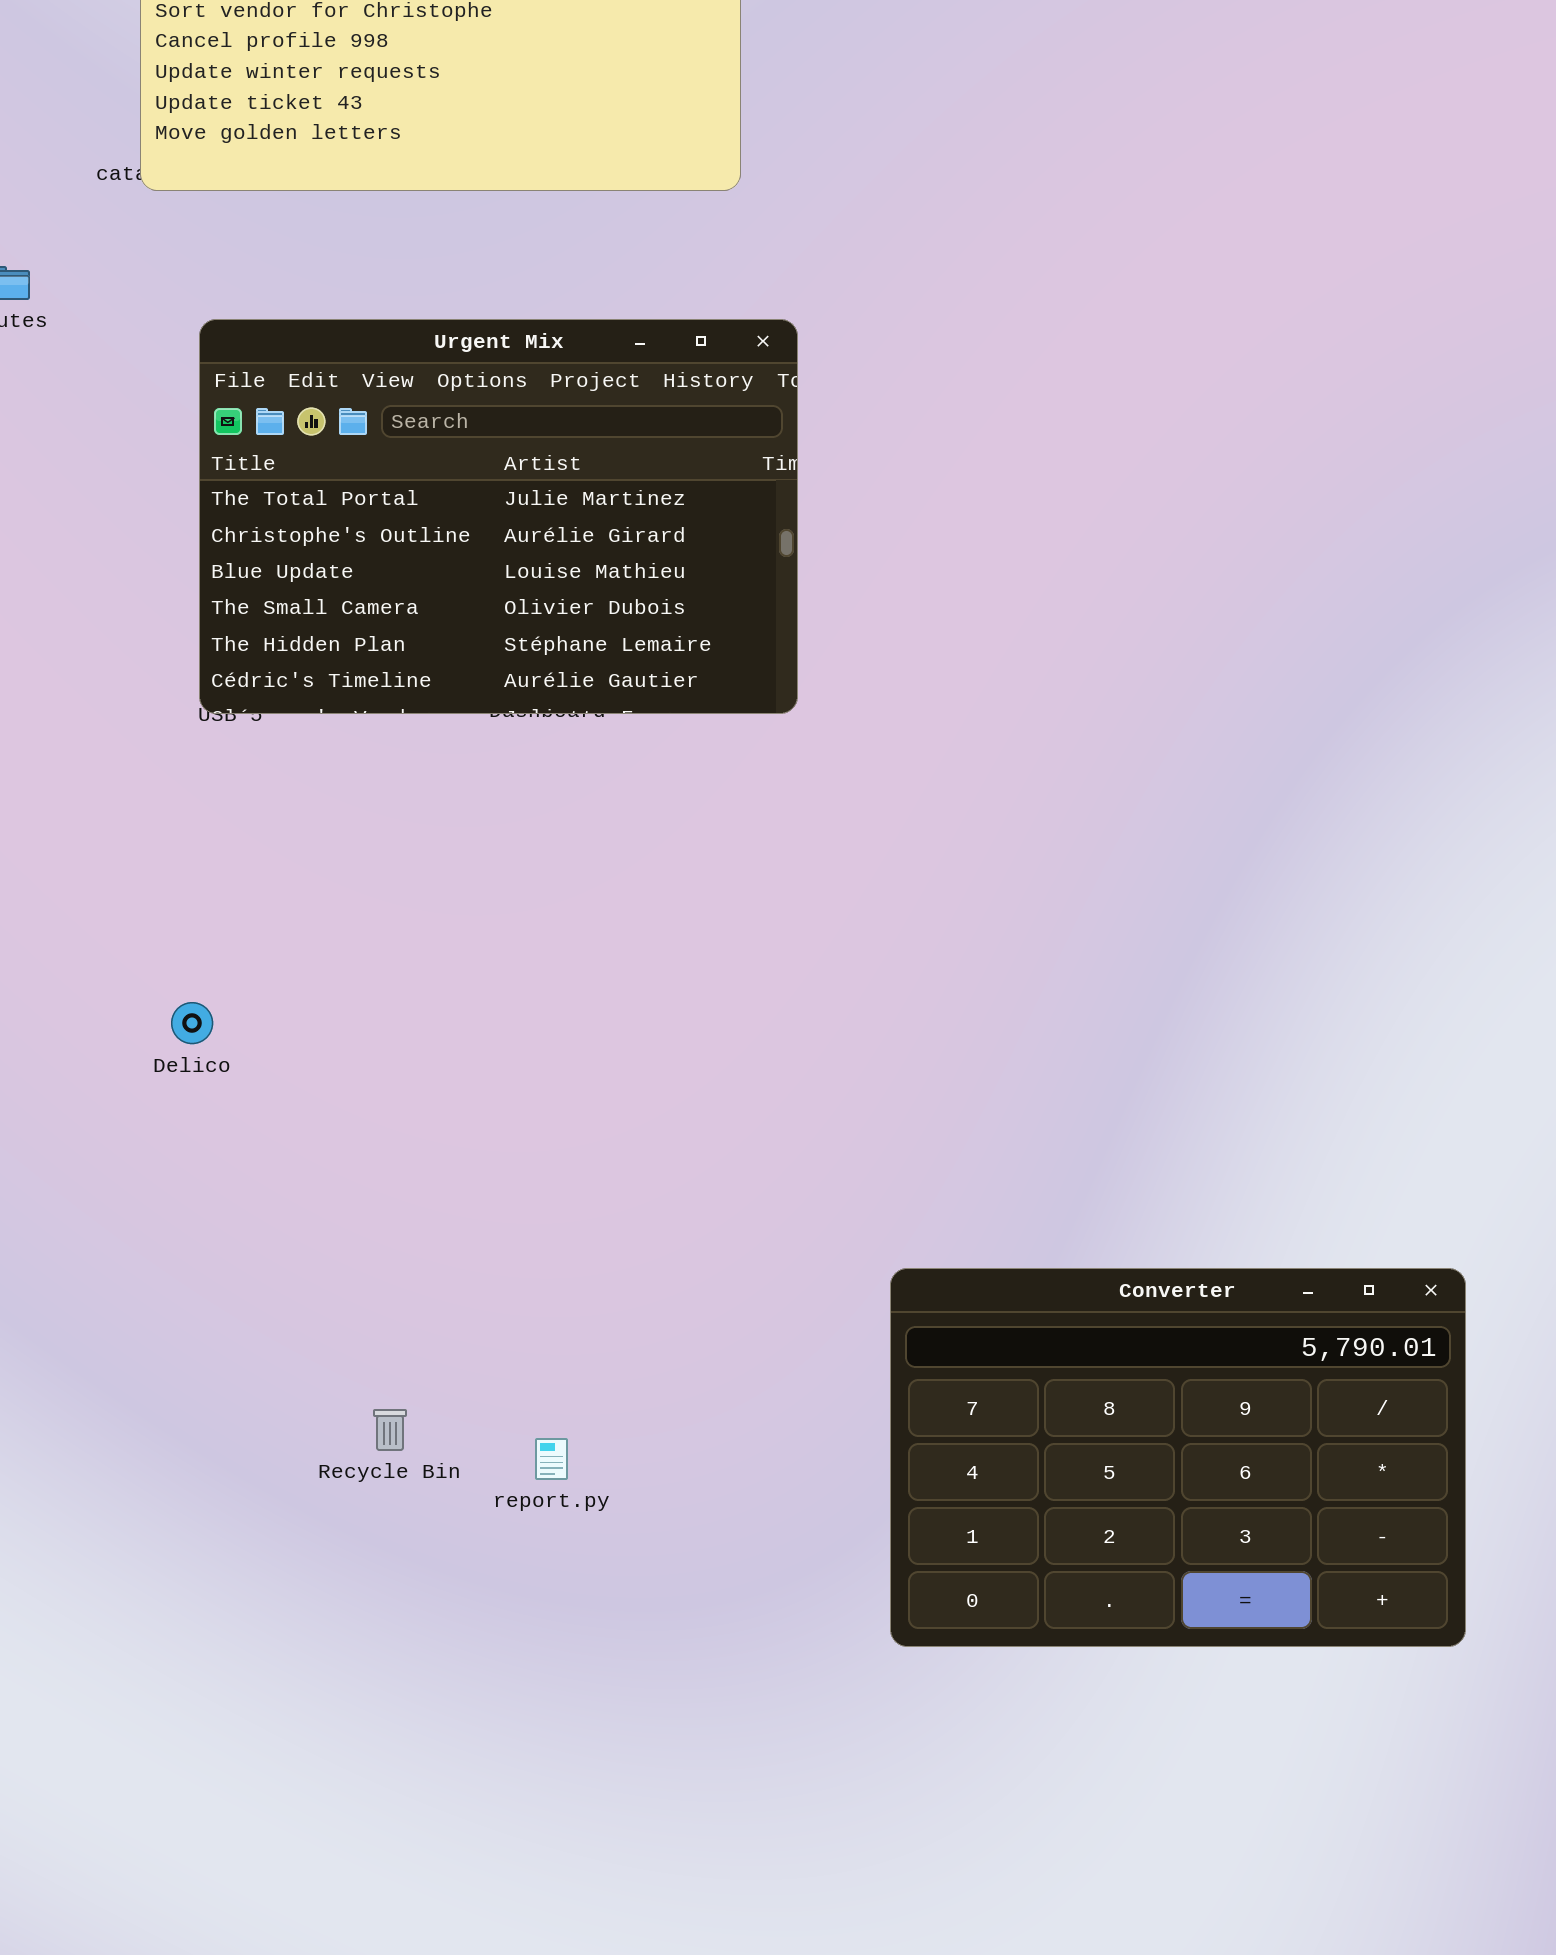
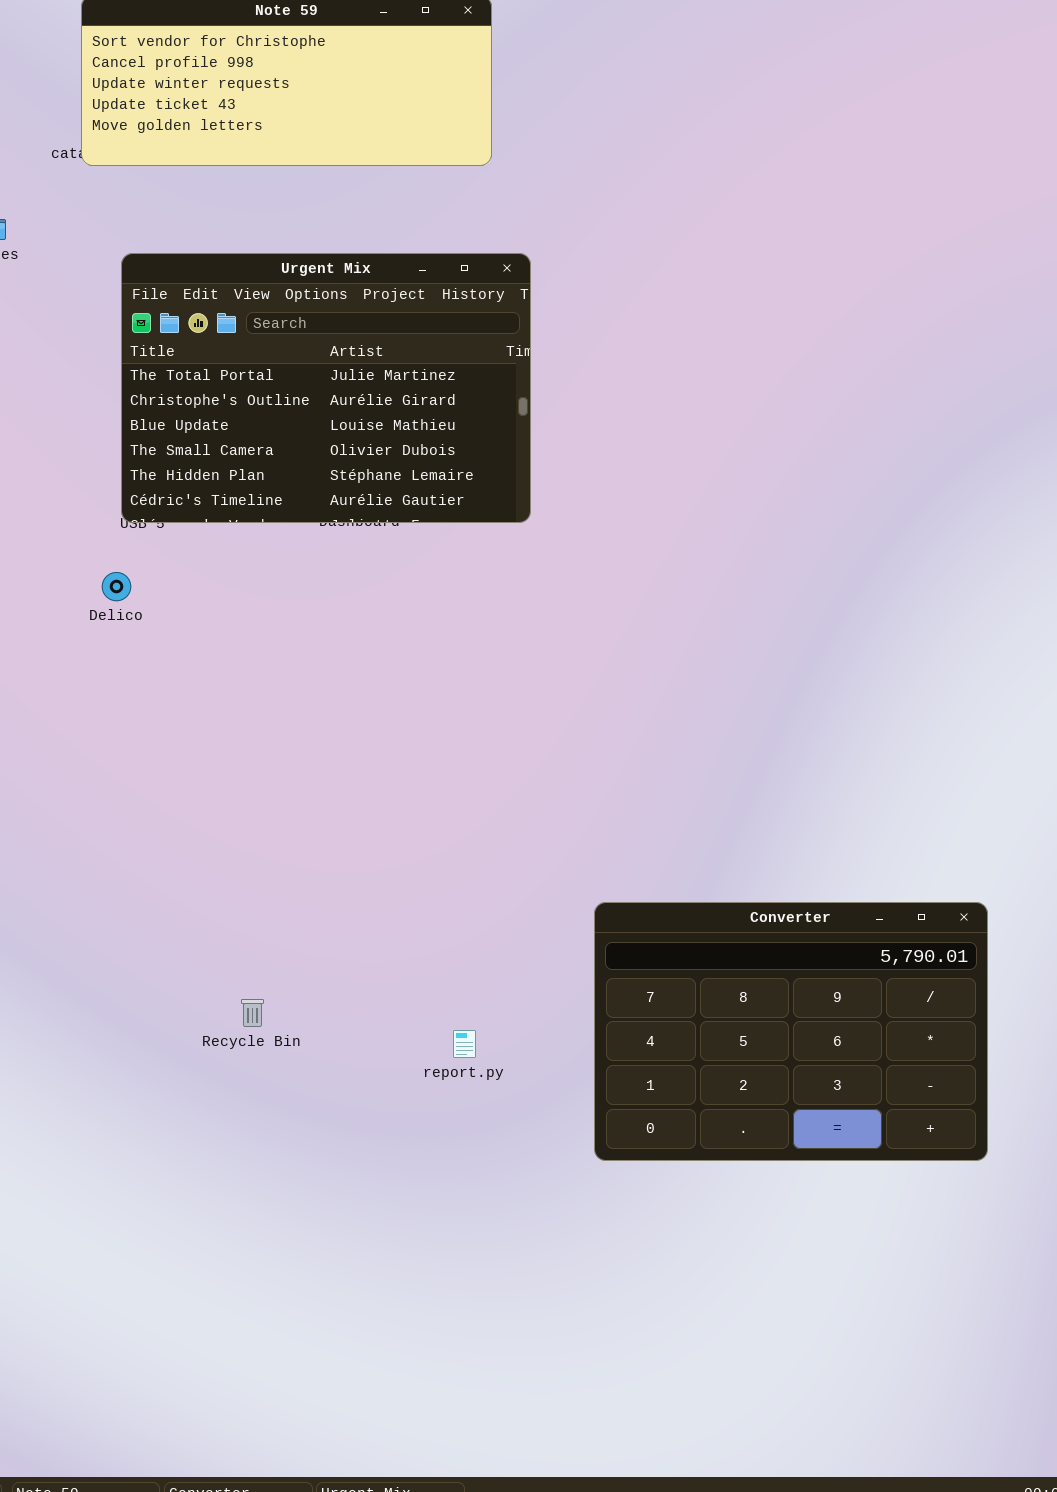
Delico: [171,1002,213,1044] -> [102,572,131,601], moved
report.py: [535,1438,568,1480] -> [453,1030,476,1058], moved

